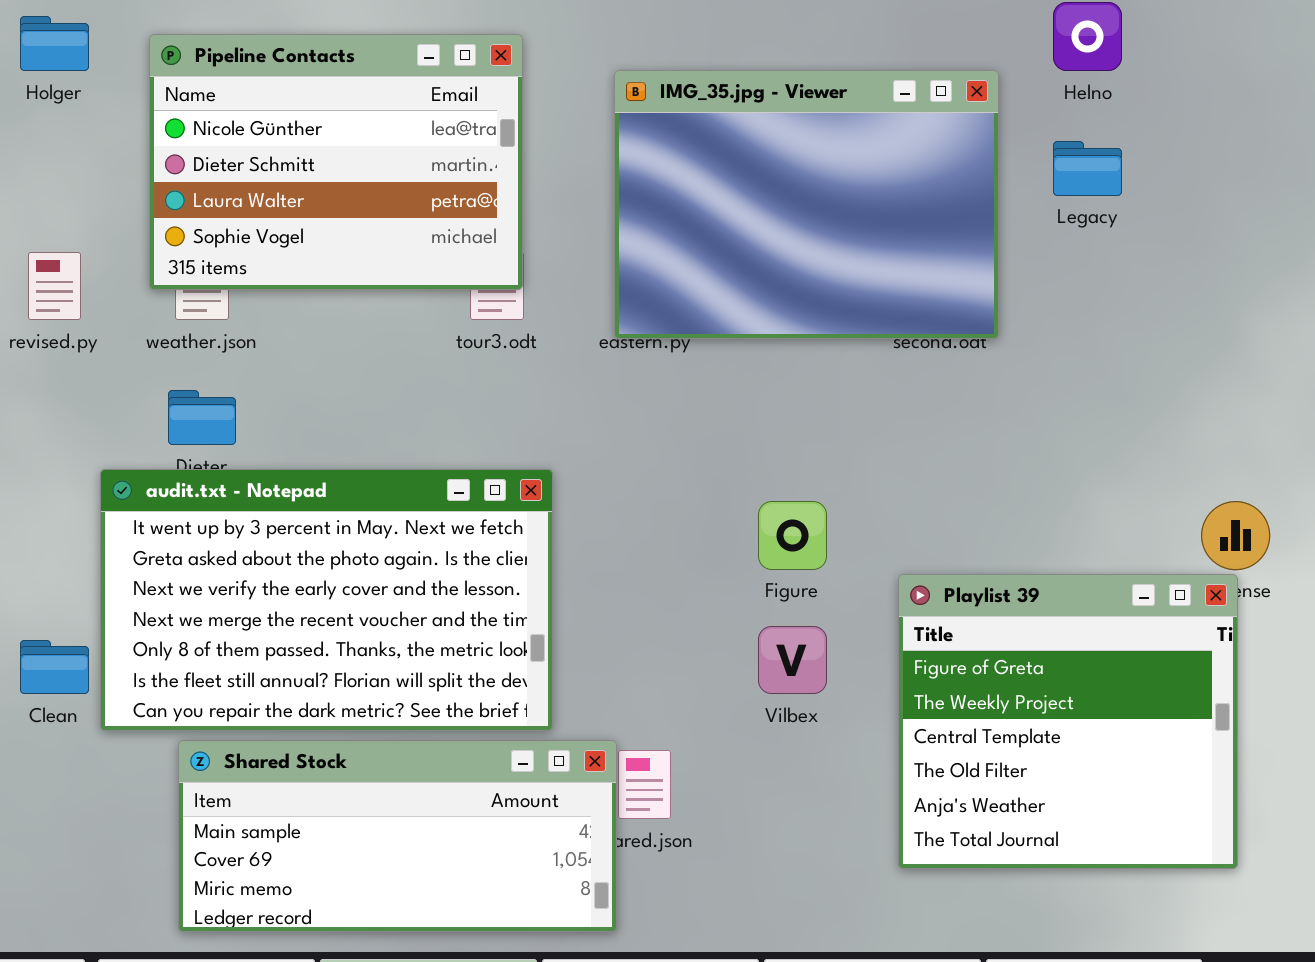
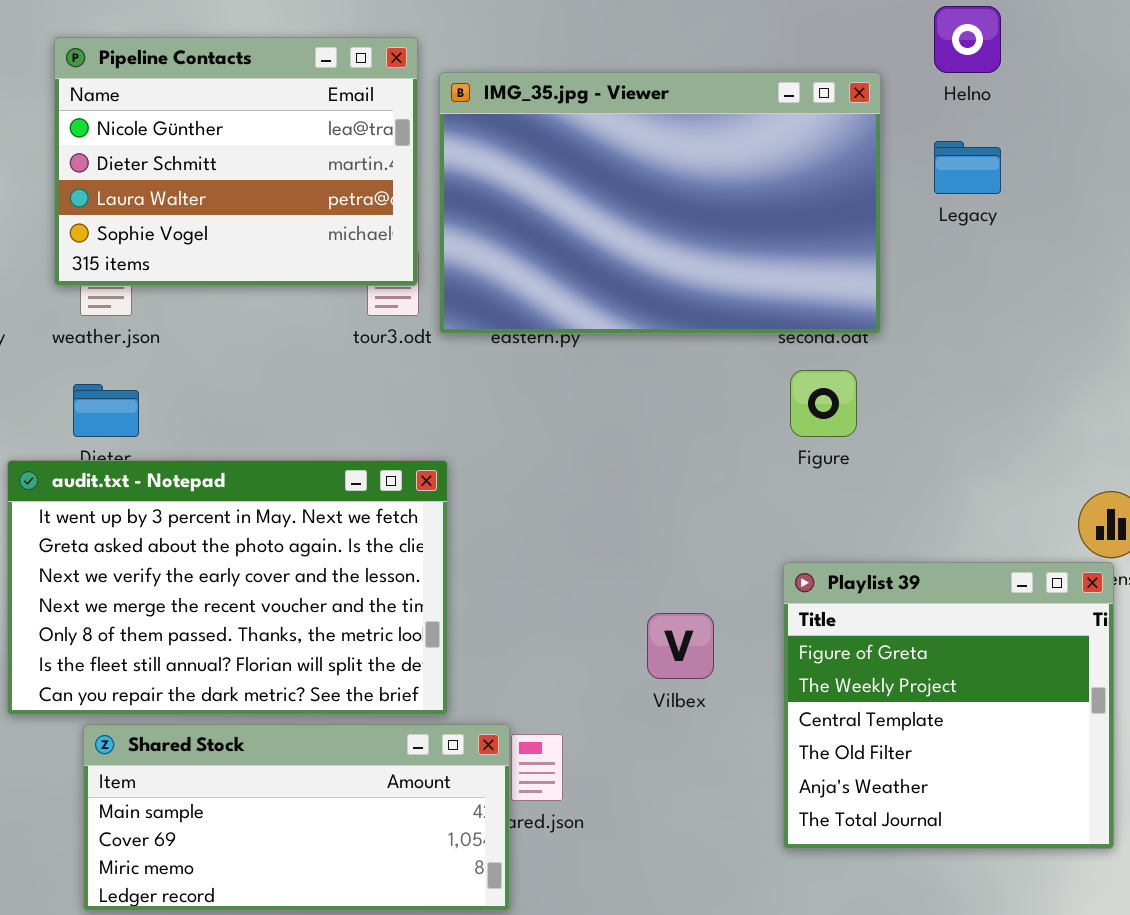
IMG_35.jpg - Viewer: [614,70,999,339] -> [439,72,881,334], resized
Figure: [758,501,827,570] -> [790,370,857,437], moved

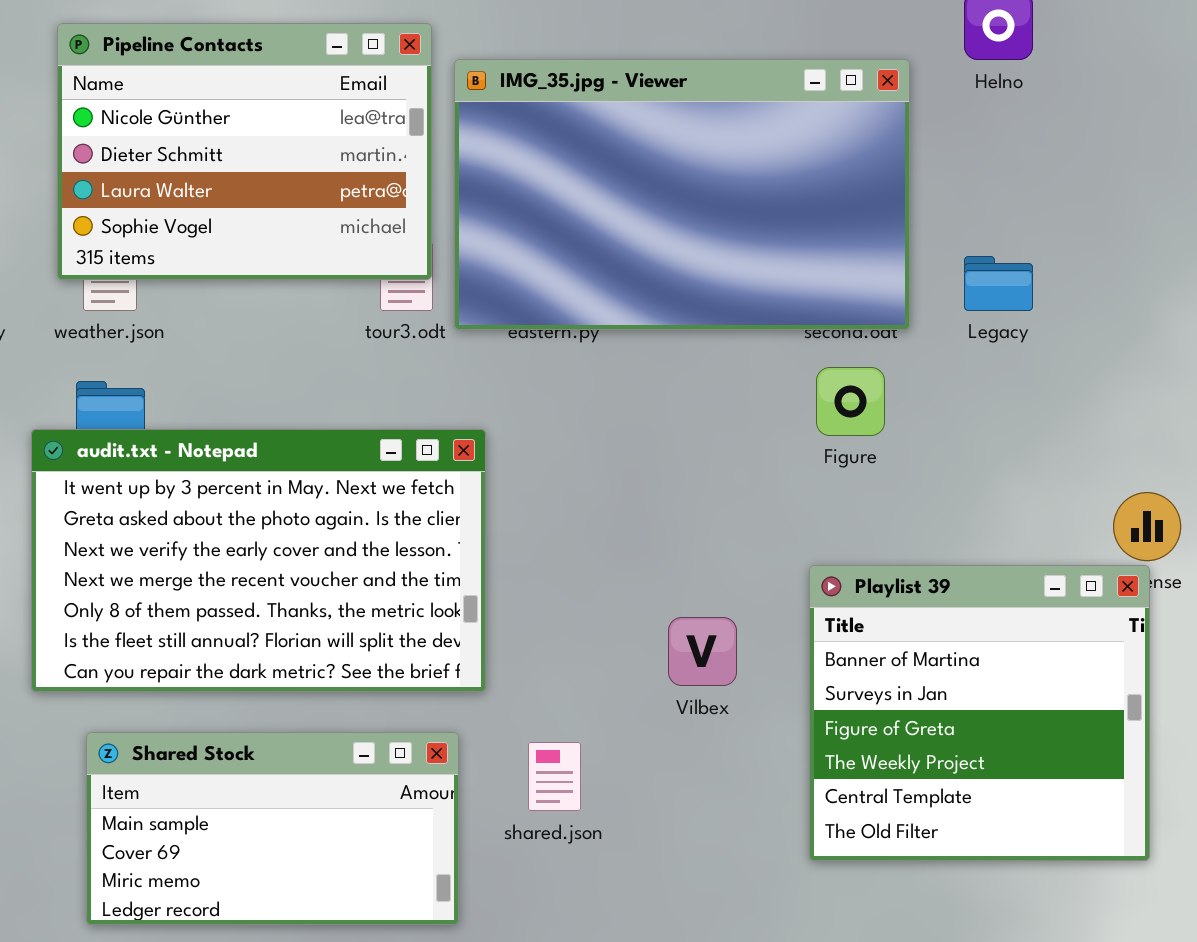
Legacy: [934,141,1001,194] -> [964,256,1033,311], moved
audit.txt - Notepad: [7,460,448,715] -> [31,429,486,692], moved
Playlist 39: [783,562,1114,849] -> [809,565,1150,861], scrolled up 2 rows
Shared Stock: [83,724,510,911] -> [86,732,459,925], resized

